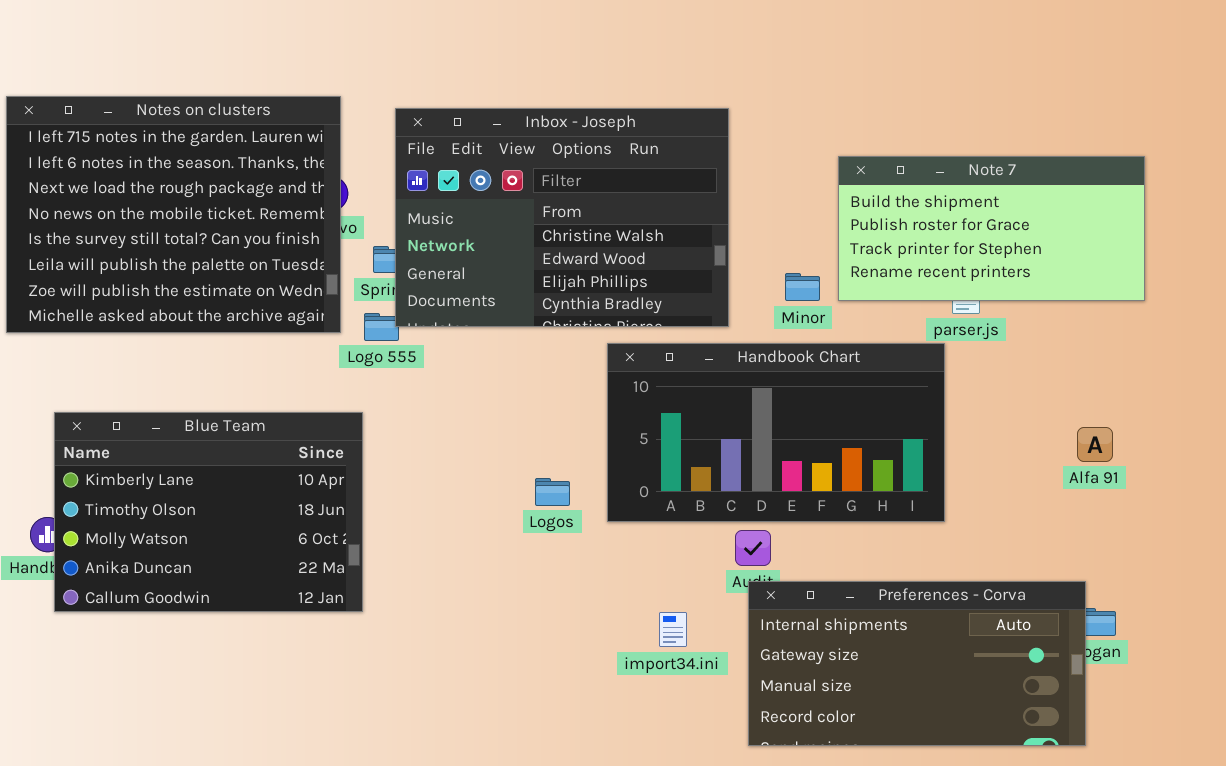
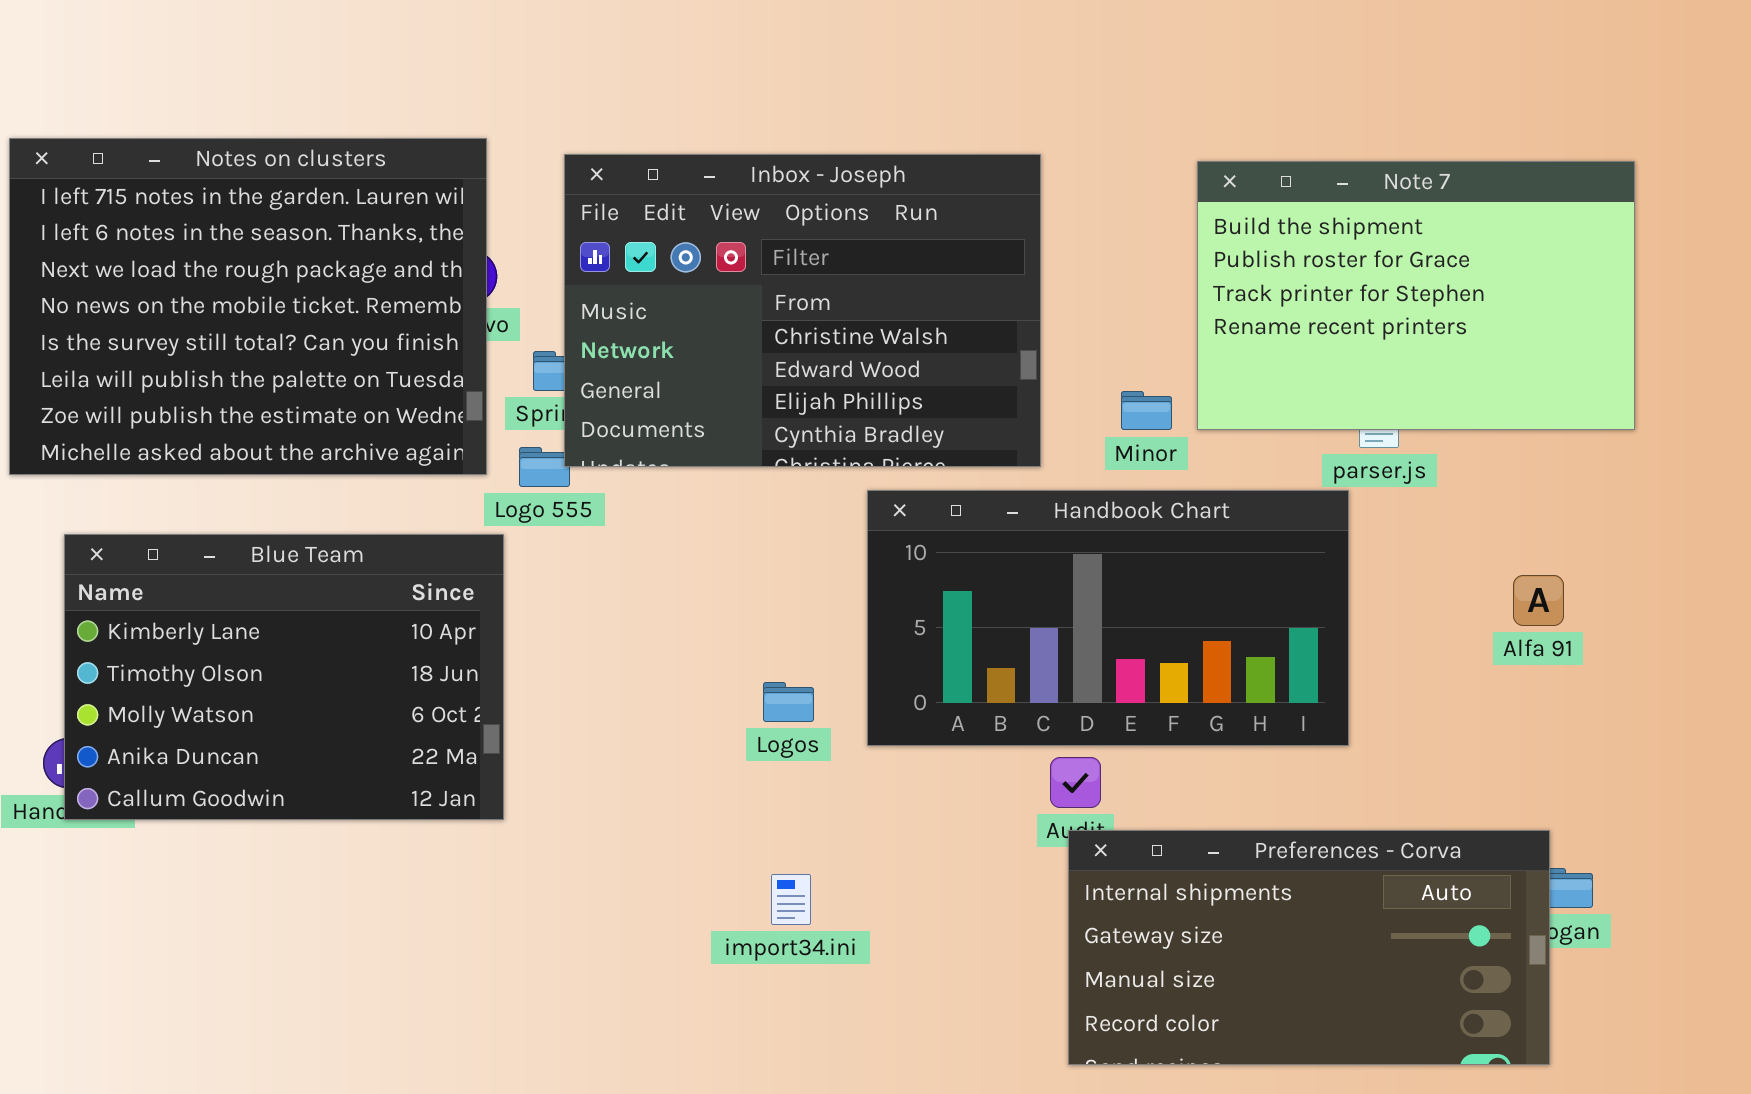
Note 7: [838,156,1145,301] -> [1197,161,1635,430], resized
Blue Team: [54,412,363,612] -> [64,534,504,820], moved
Alfa 91: [1077,427,1113,462] -> [1513,575,1564,626], moved
import34.ini: [659,612,687,647] -> [771,874,811,925], moved

